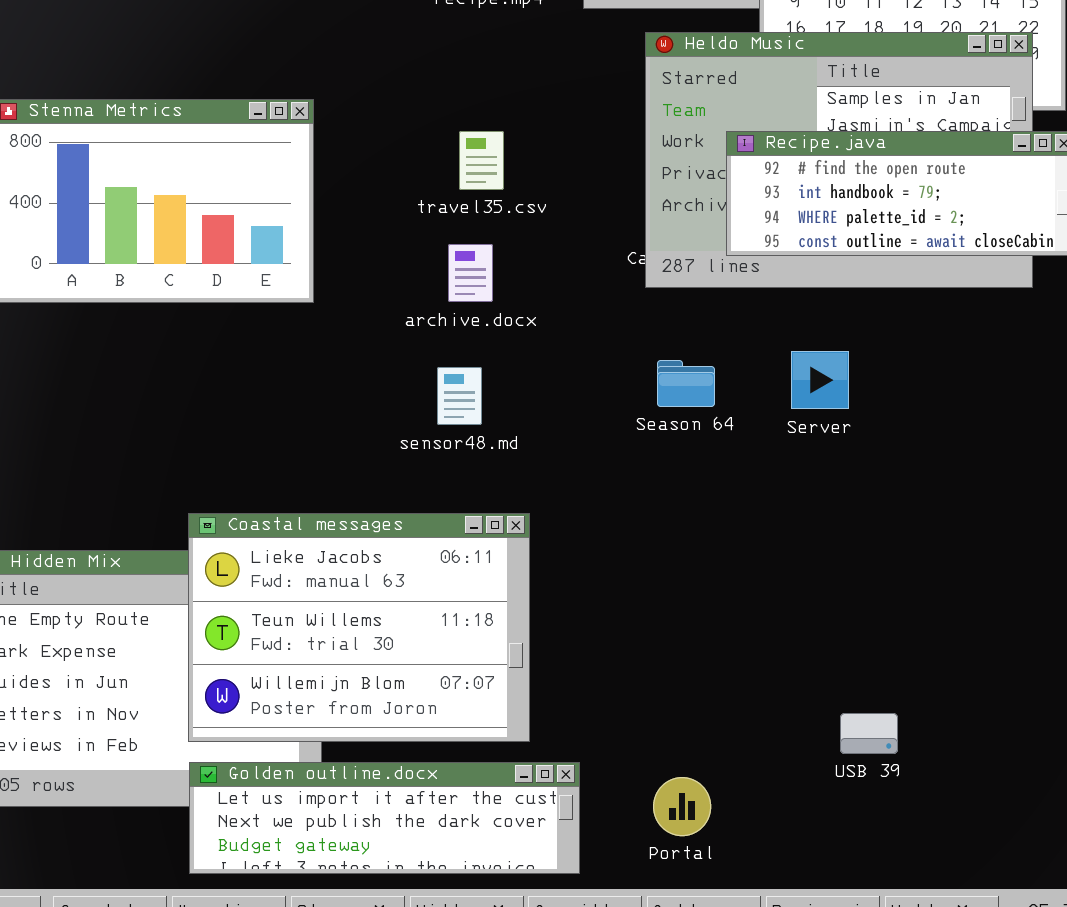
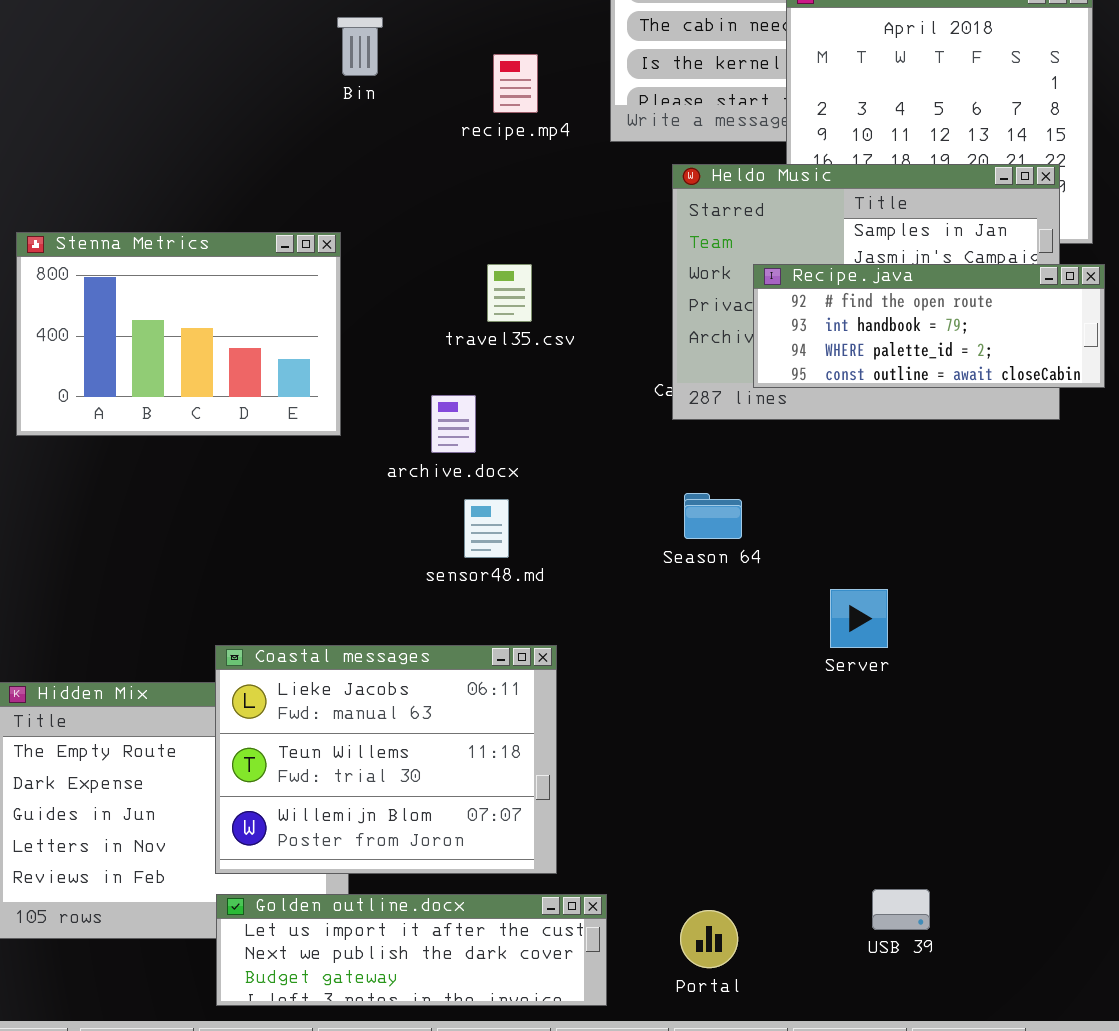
archive.docx: [448,244,493,302] -> [431,395,476,453], moved
Server: [791,351,849,409] -> [830,589,888,648], moved
USB 39: [840,713,898,754] -> [872,889,930,930], moved

